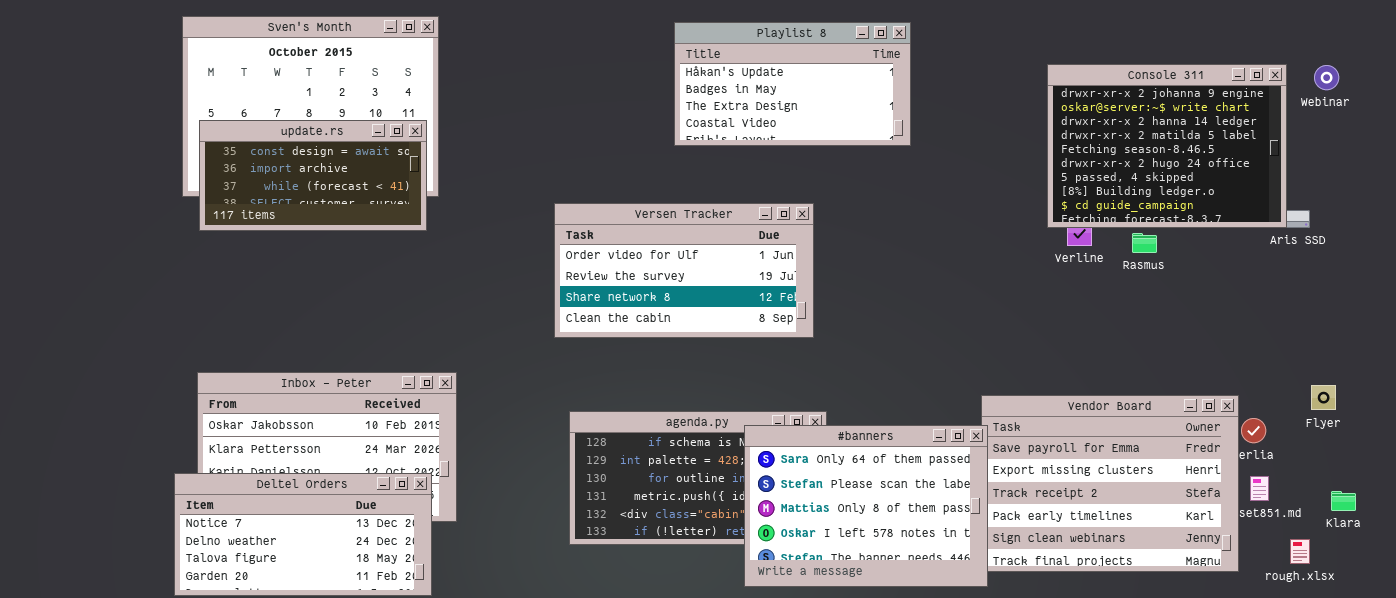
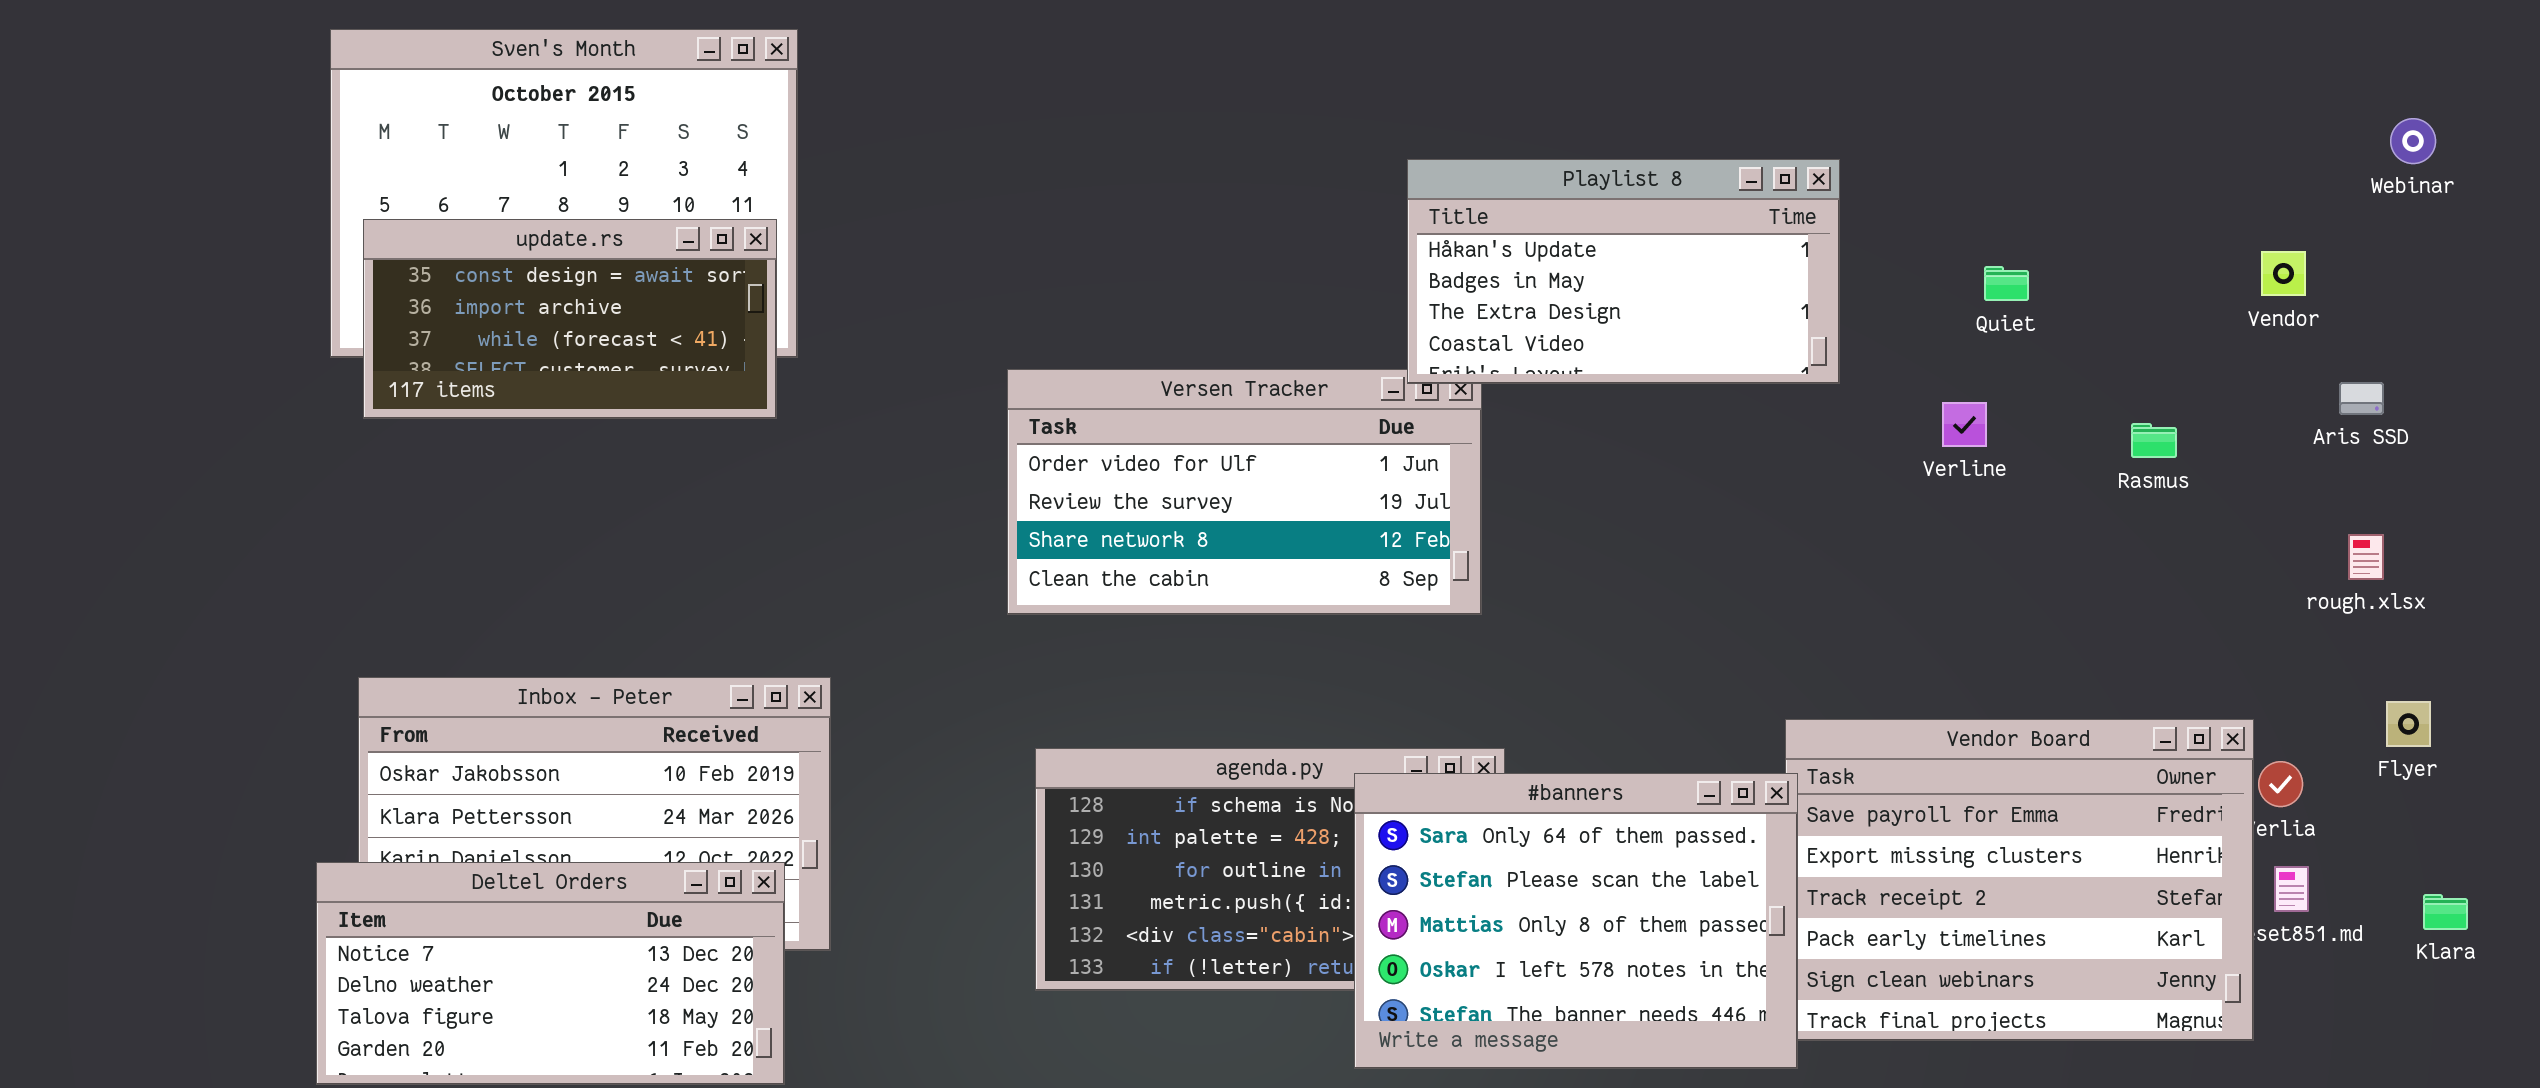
Playlist 8: [674,22,911,146] -> [1407,159,1840,384], moved
Console 311: [1047,64,1287,228] -> none, closed
Rasmus: [1132,233,1157,253] -> [2131,423,2177,458], moved
rough.xlsx: [1290,539,1310,564] -> [2348,534,2384,580], moved

